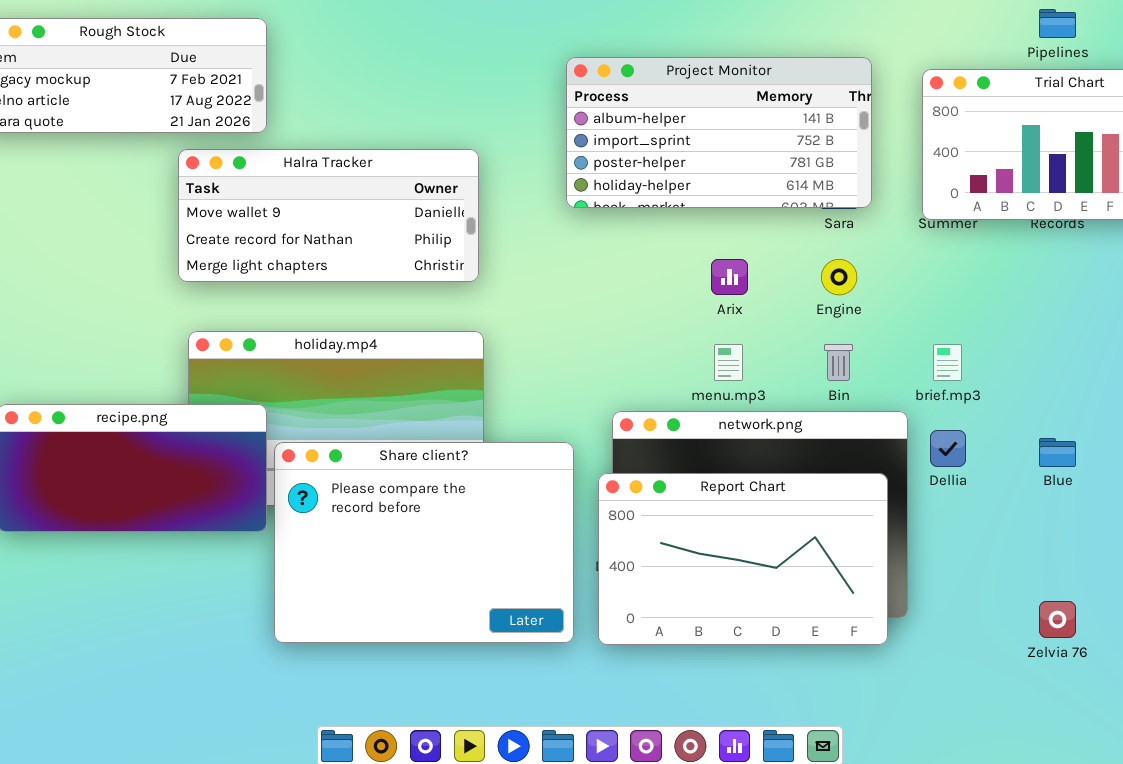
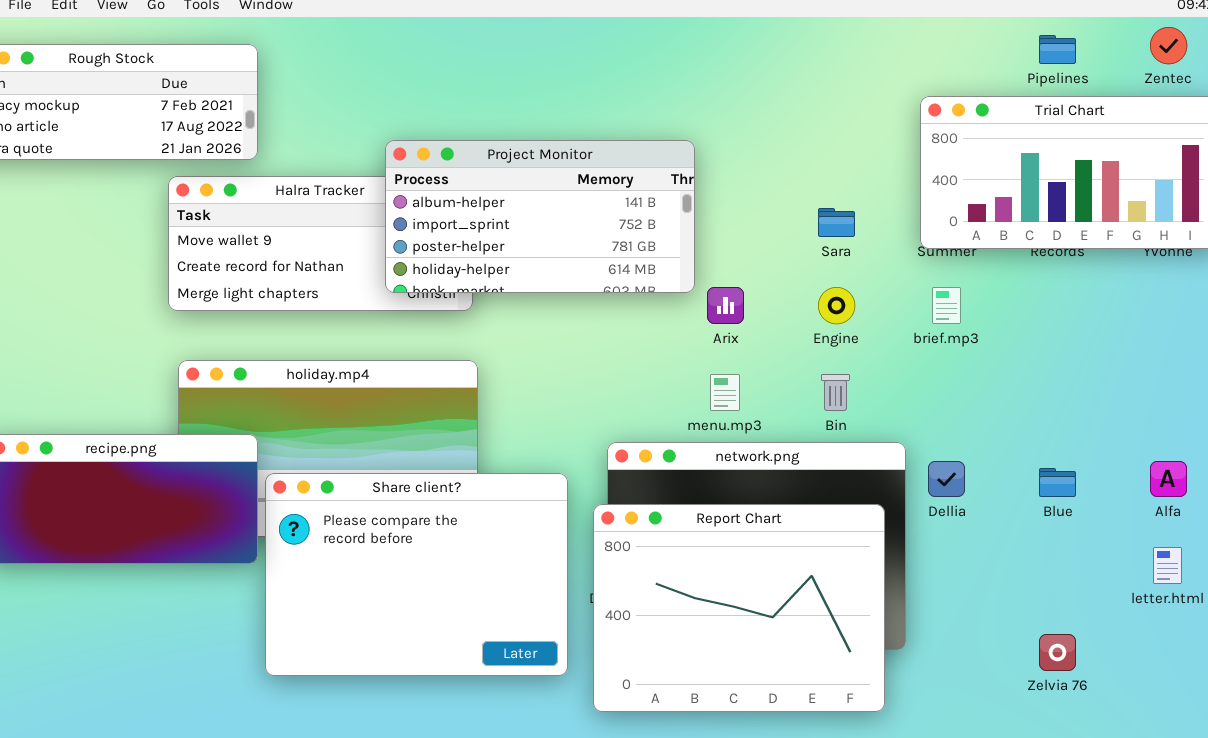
Project Monitor: [566,57,872,208] -> [385,140,695,293], moved
brief.mp3: [933,344,962,381] -> [932,287,961,324], moved
Report Chart: [598,473,888,645] -> [593,504,885,712], resized

